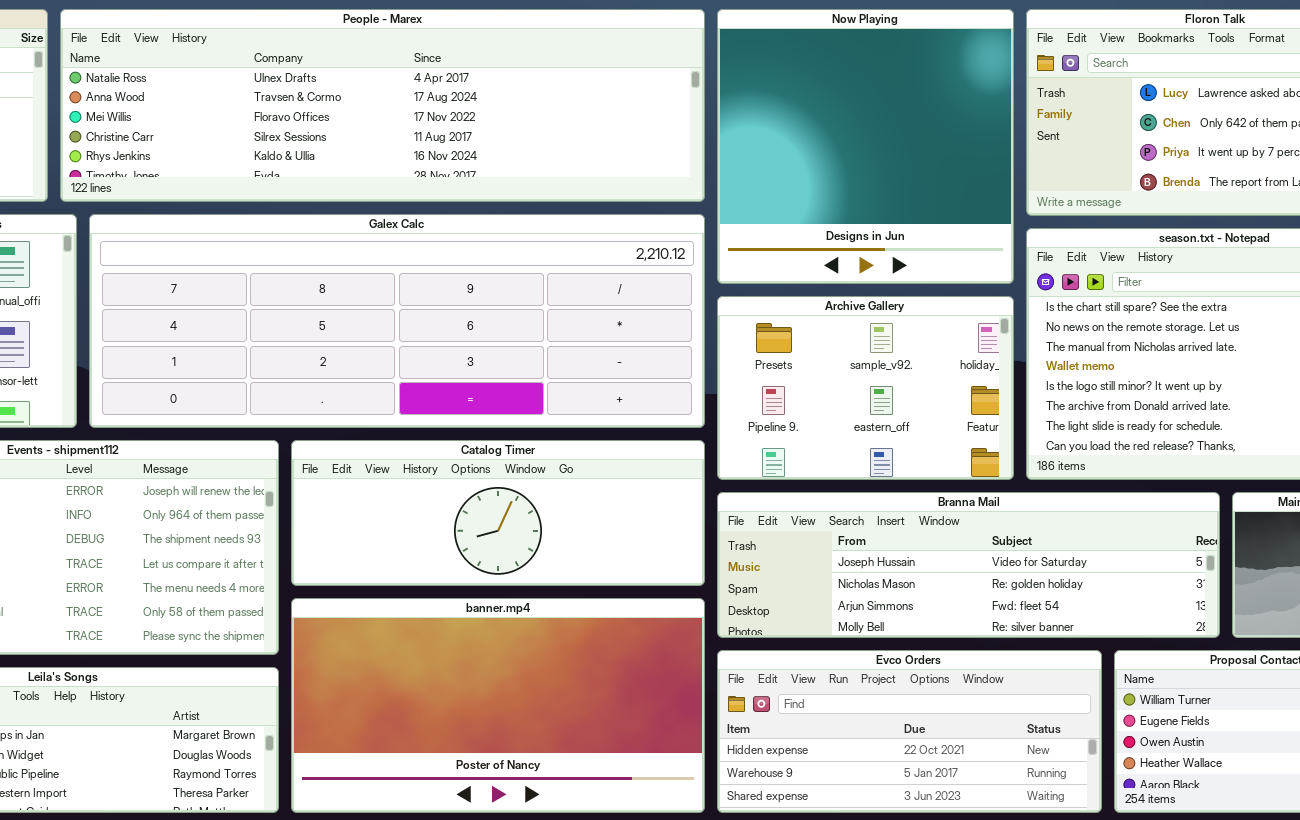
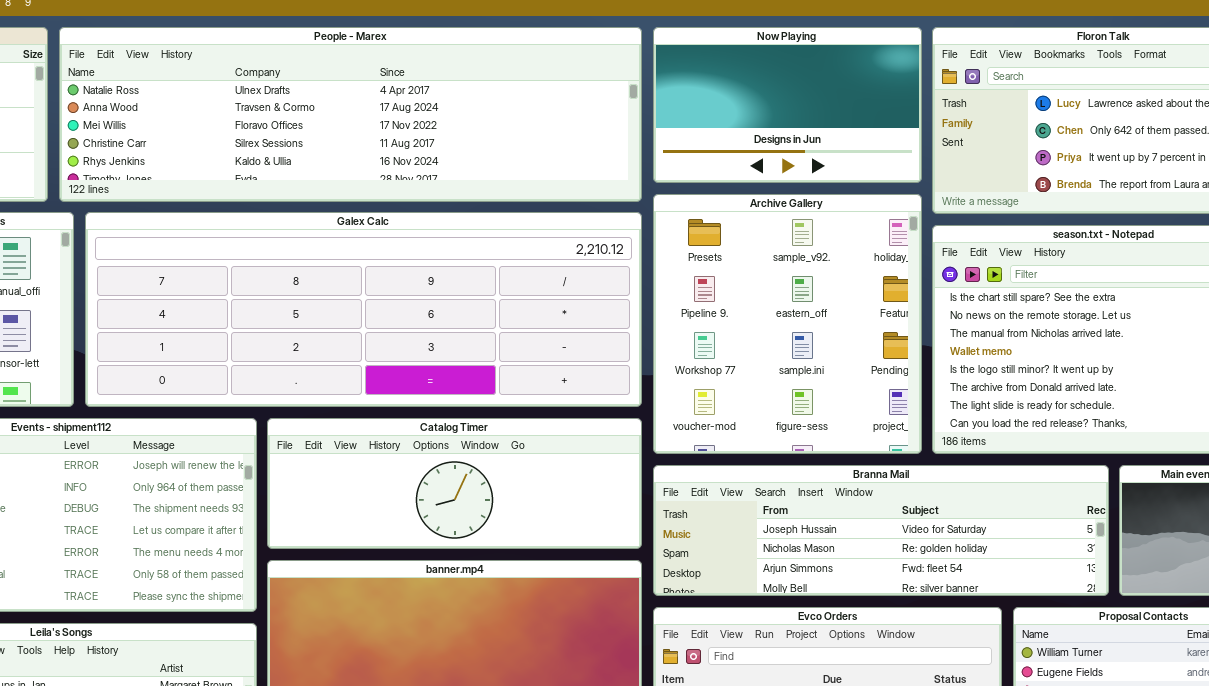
Now Playing: [717,9,1014,284] -> [653,27,922,183], resized
Archive Gallery: [717,296,1014,480] -> [653,194,922,454], resized

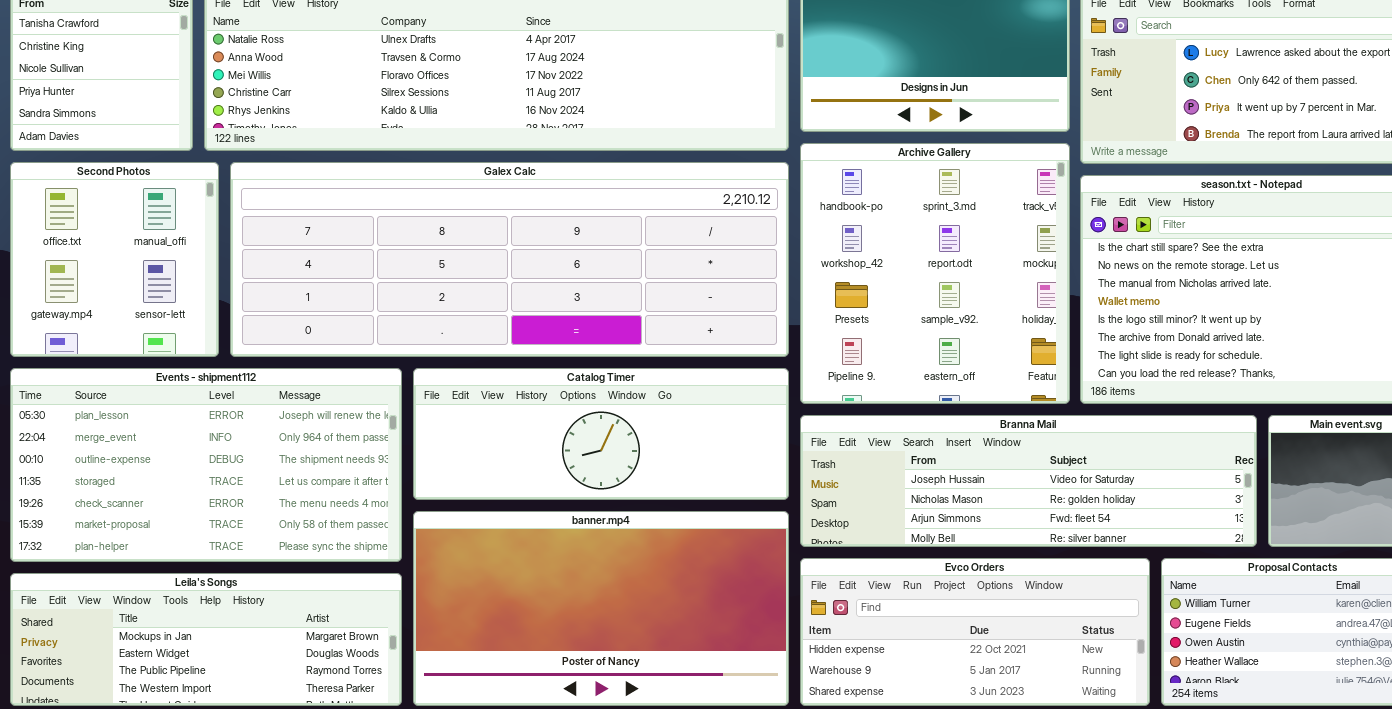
Archive Gallery: [653,194,922,454] -> [800,143,1070,404], scrolled up 2 rows

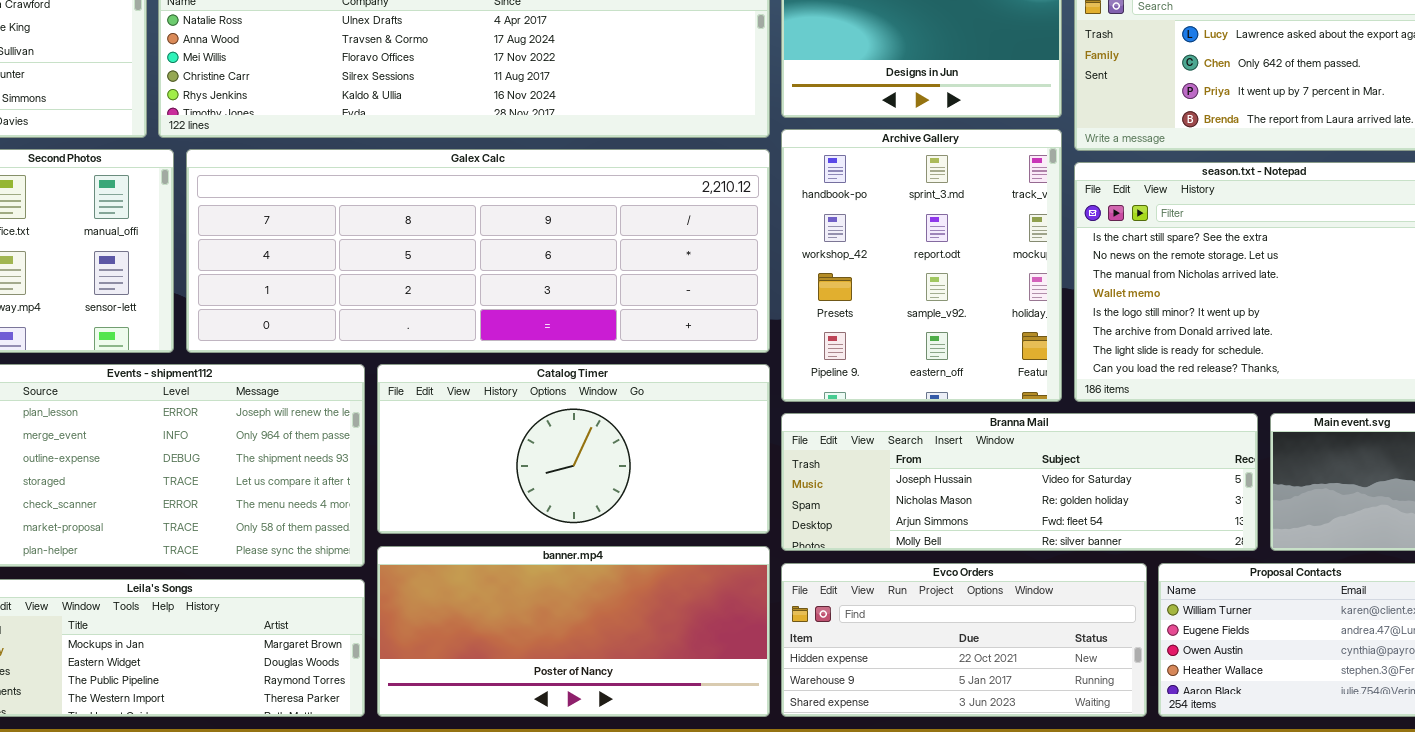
Catalog Timer: [413,368,789,500] -> [377,364,770,534], resized
banner.mp4: [413,511,789,706] -> [377,546,770,717], resized

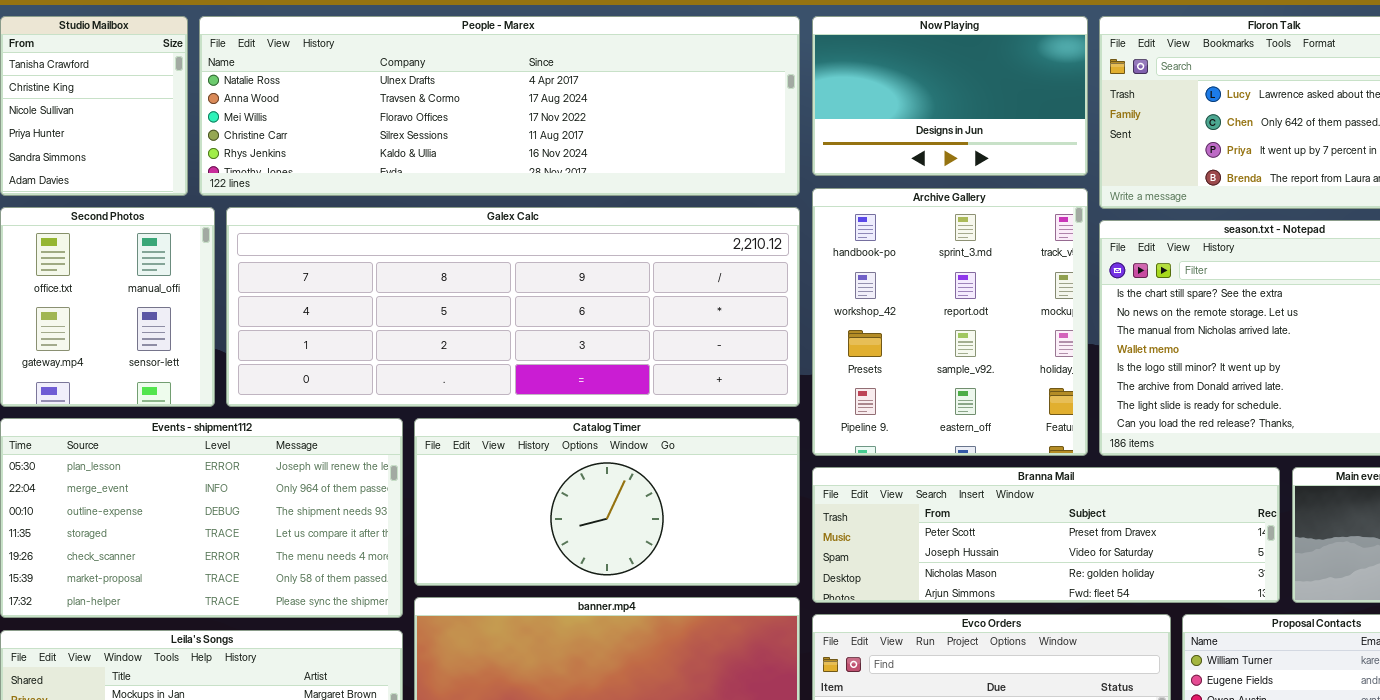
Branna Mail: [781,413,1258,551] -> [812,467,1280,603], scrolled up 1 row

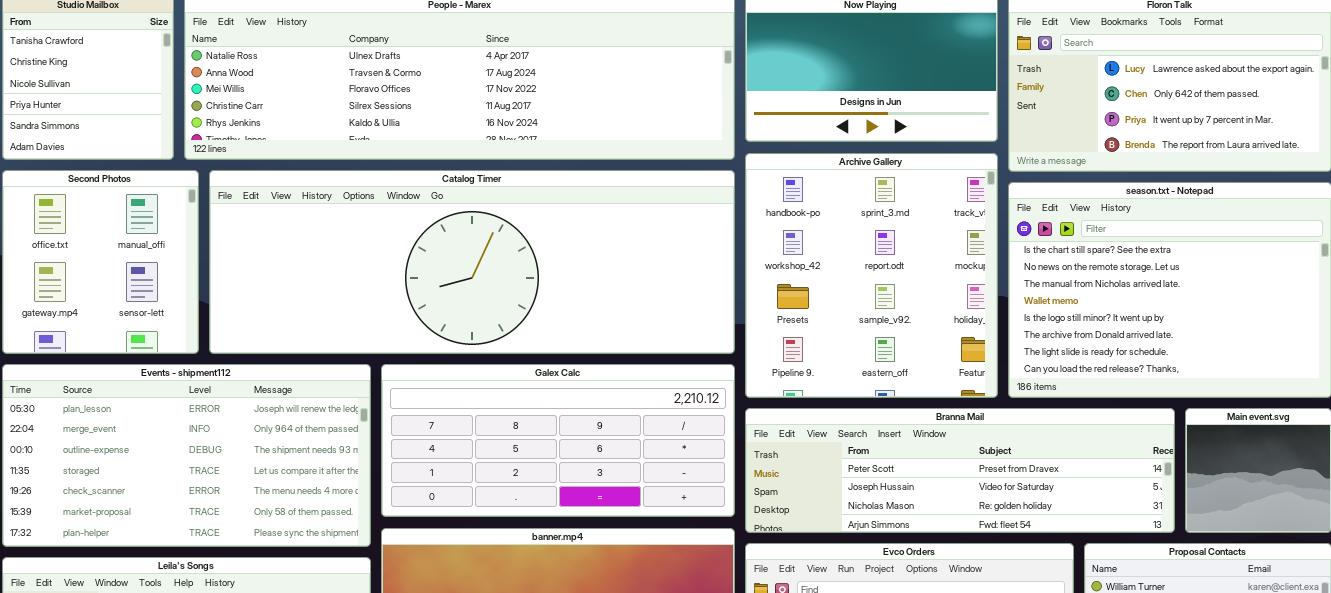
Galex Calc: [226,207,800,407] -> [381,364,735,517], moved, resized
Catalog Timer: [414,418,800,586] -> [209,170,735,354], moved, resized

